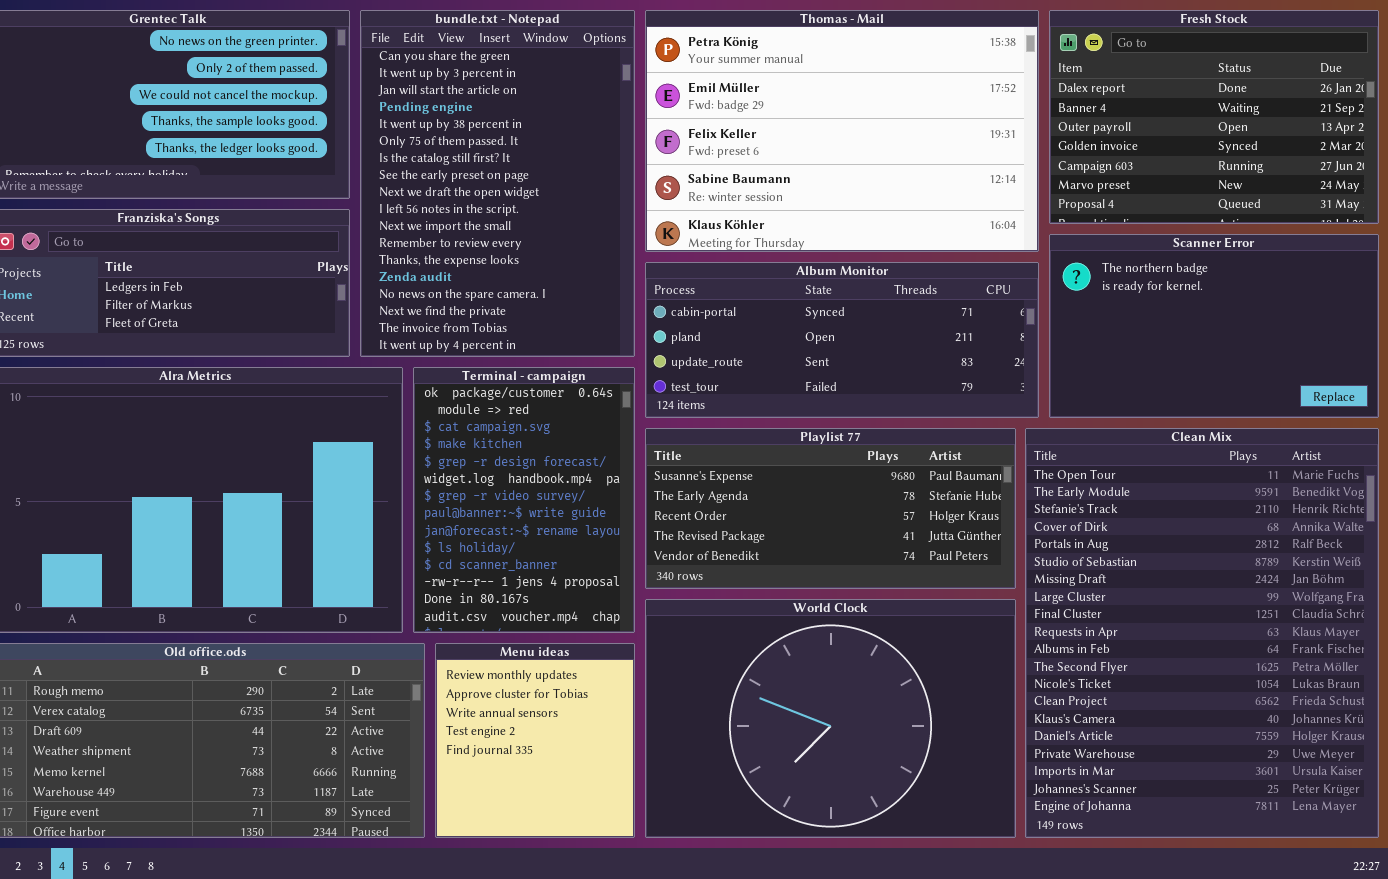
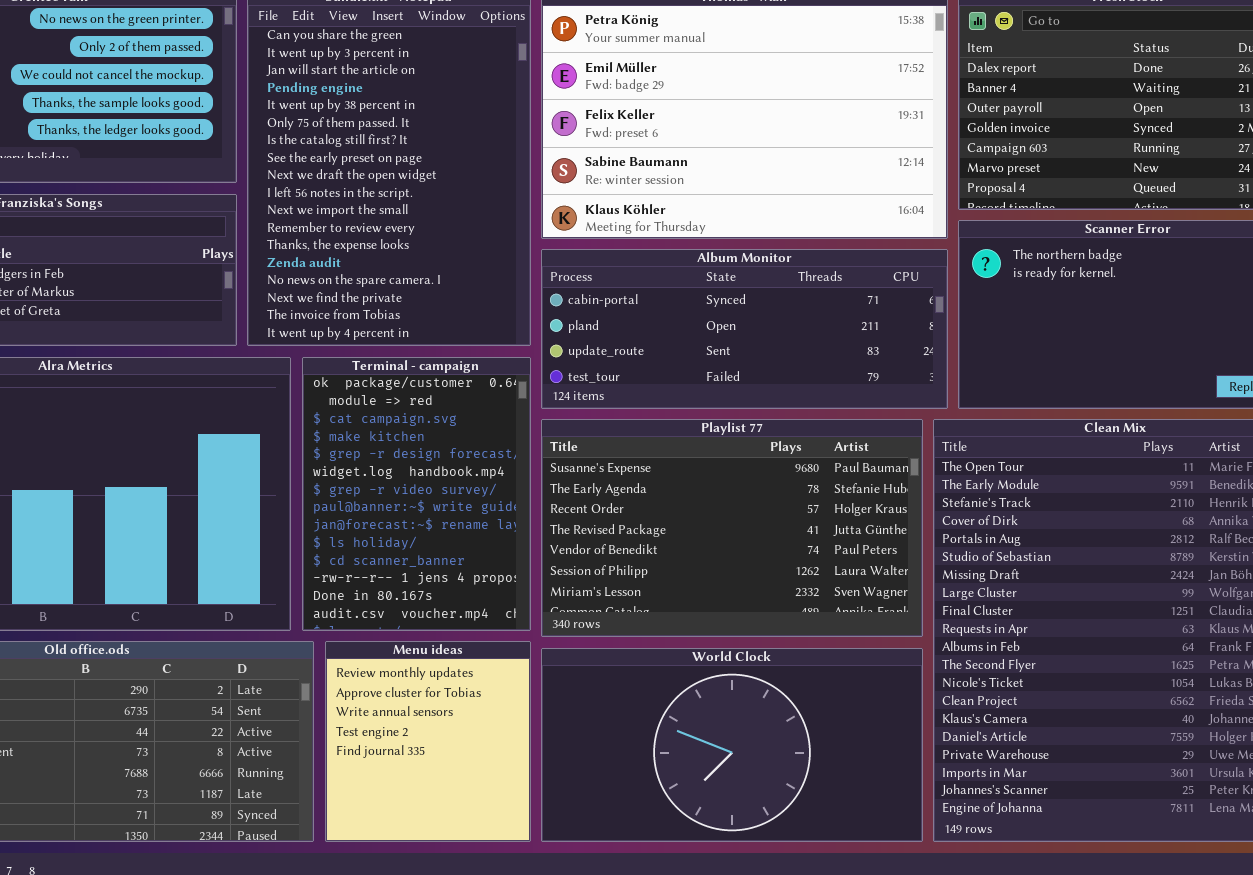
Playlist 77: [645,428,1016,589] -> [541,419,923,637], resized
World Clock: [645,599,1016,838] -> [541,648,923,842], resized

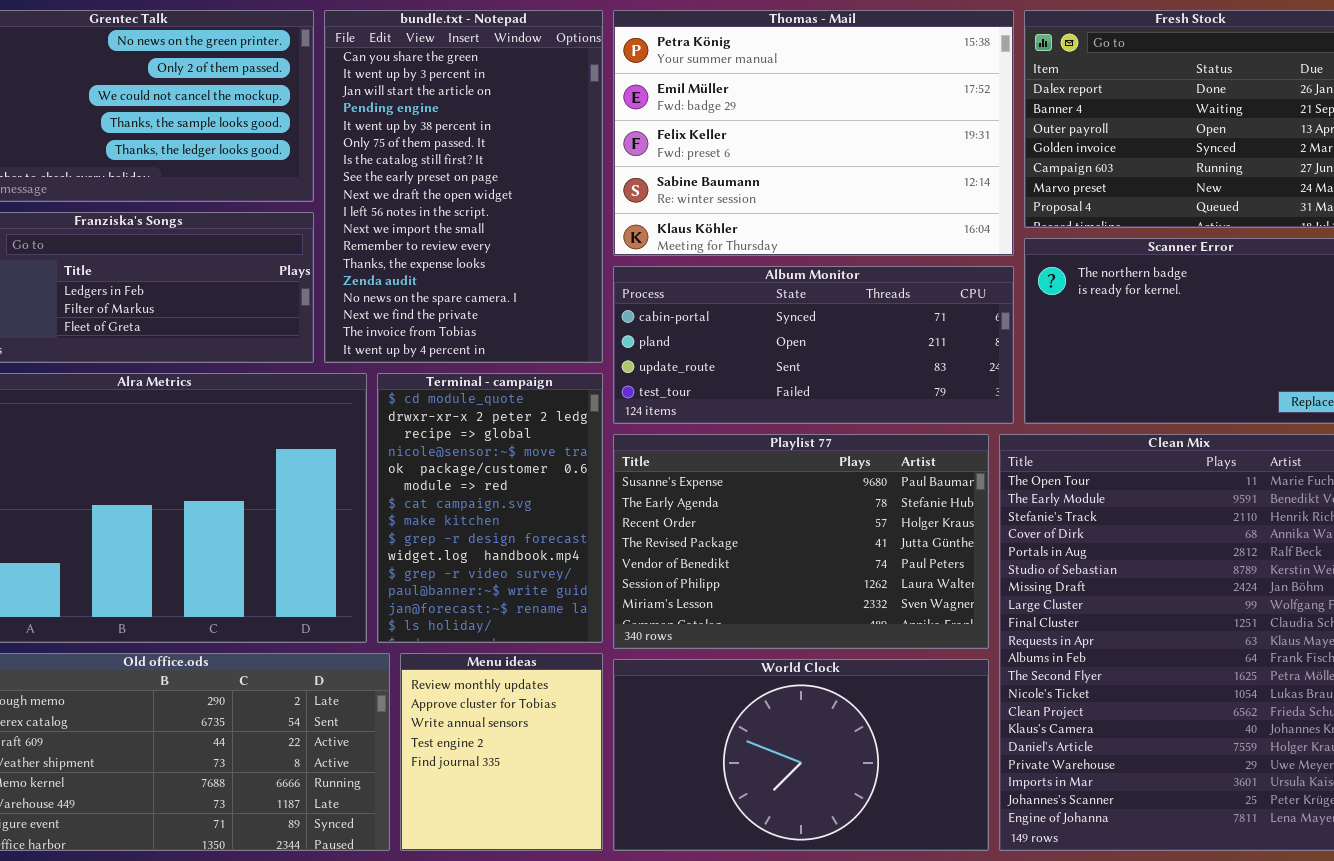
Terminal - campaign: [302,357,531,631] -> [377,373,603,643], scrolled up 4 rows

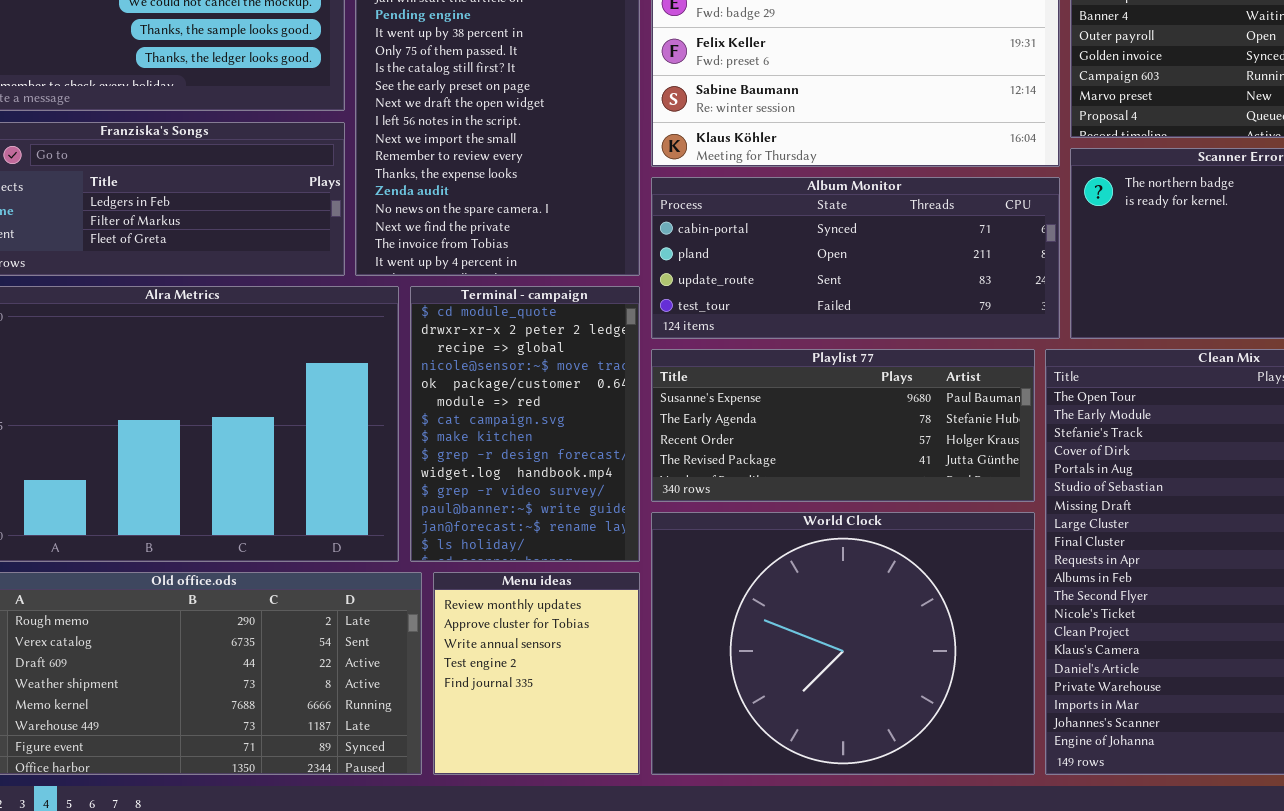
Playlist 77: [613,434,989,649] -> [651,349,1035,502], resized
World Clock: [613,659,989,851] -> [651,512,1035,775], resized

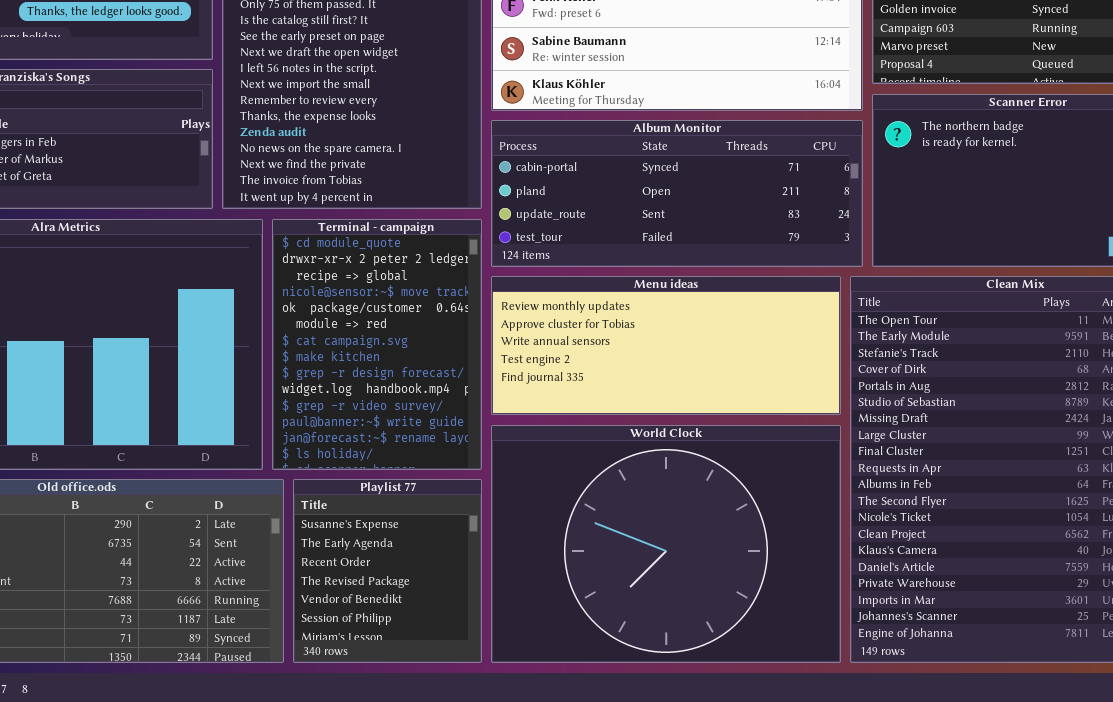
Playlist 77: [651,349,1035,502] -> [293,479,482,663], moved, resized
Menu ideas: [433,572,640,775] -> [491,276,841,415], moved, resized

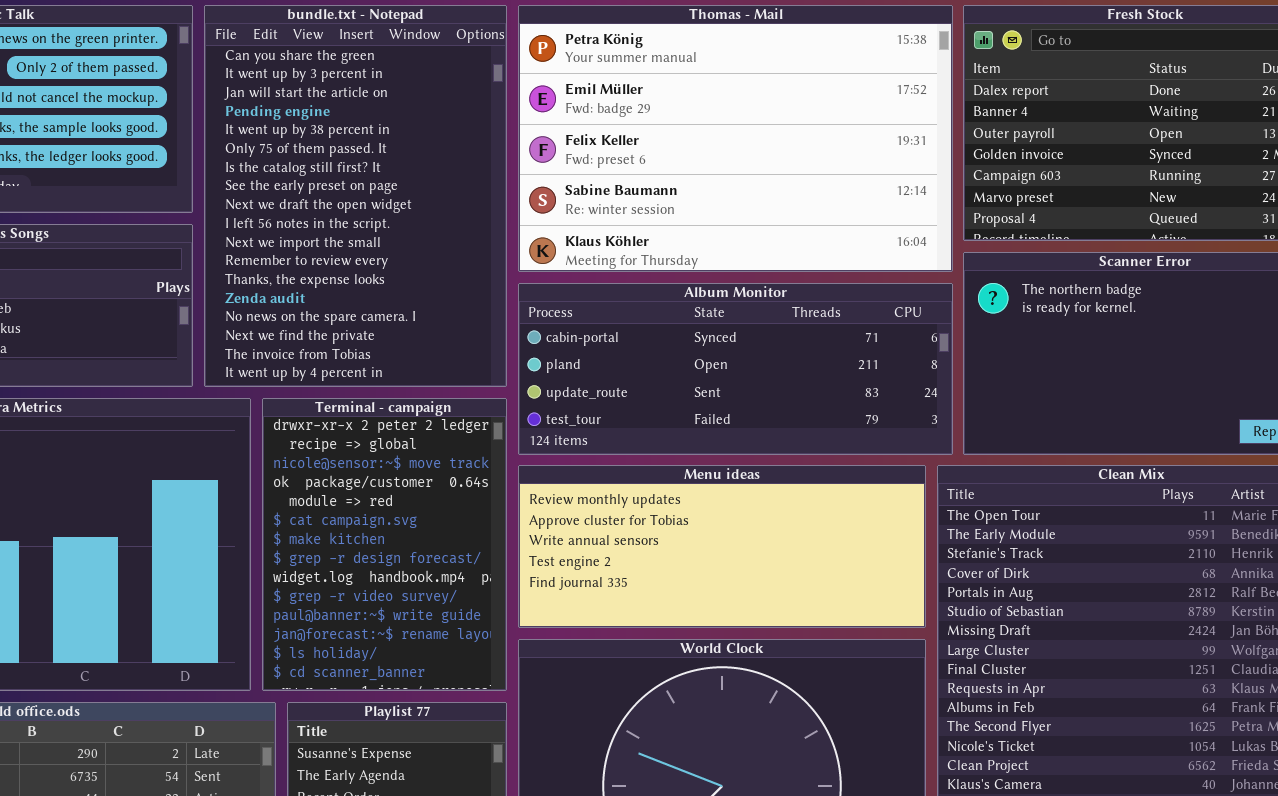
Terminal - campaign: [272,219,482,470] -> [262,398,507,691], scrolled down 1 row

